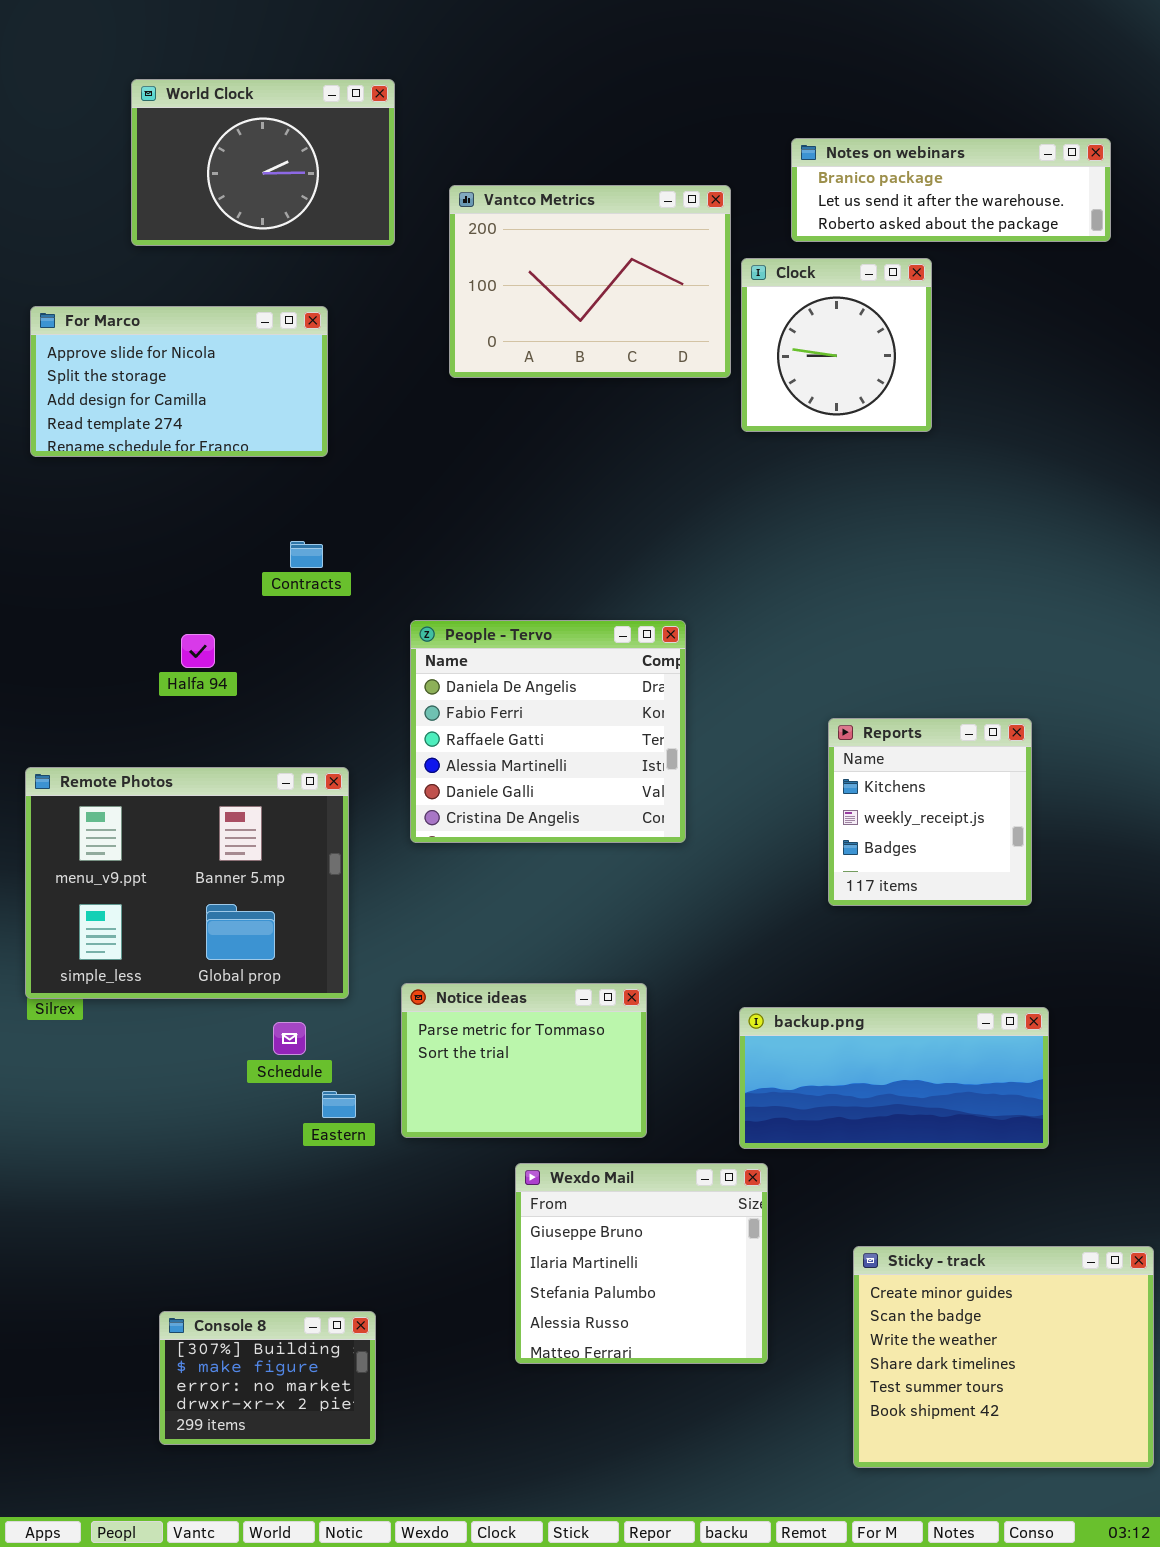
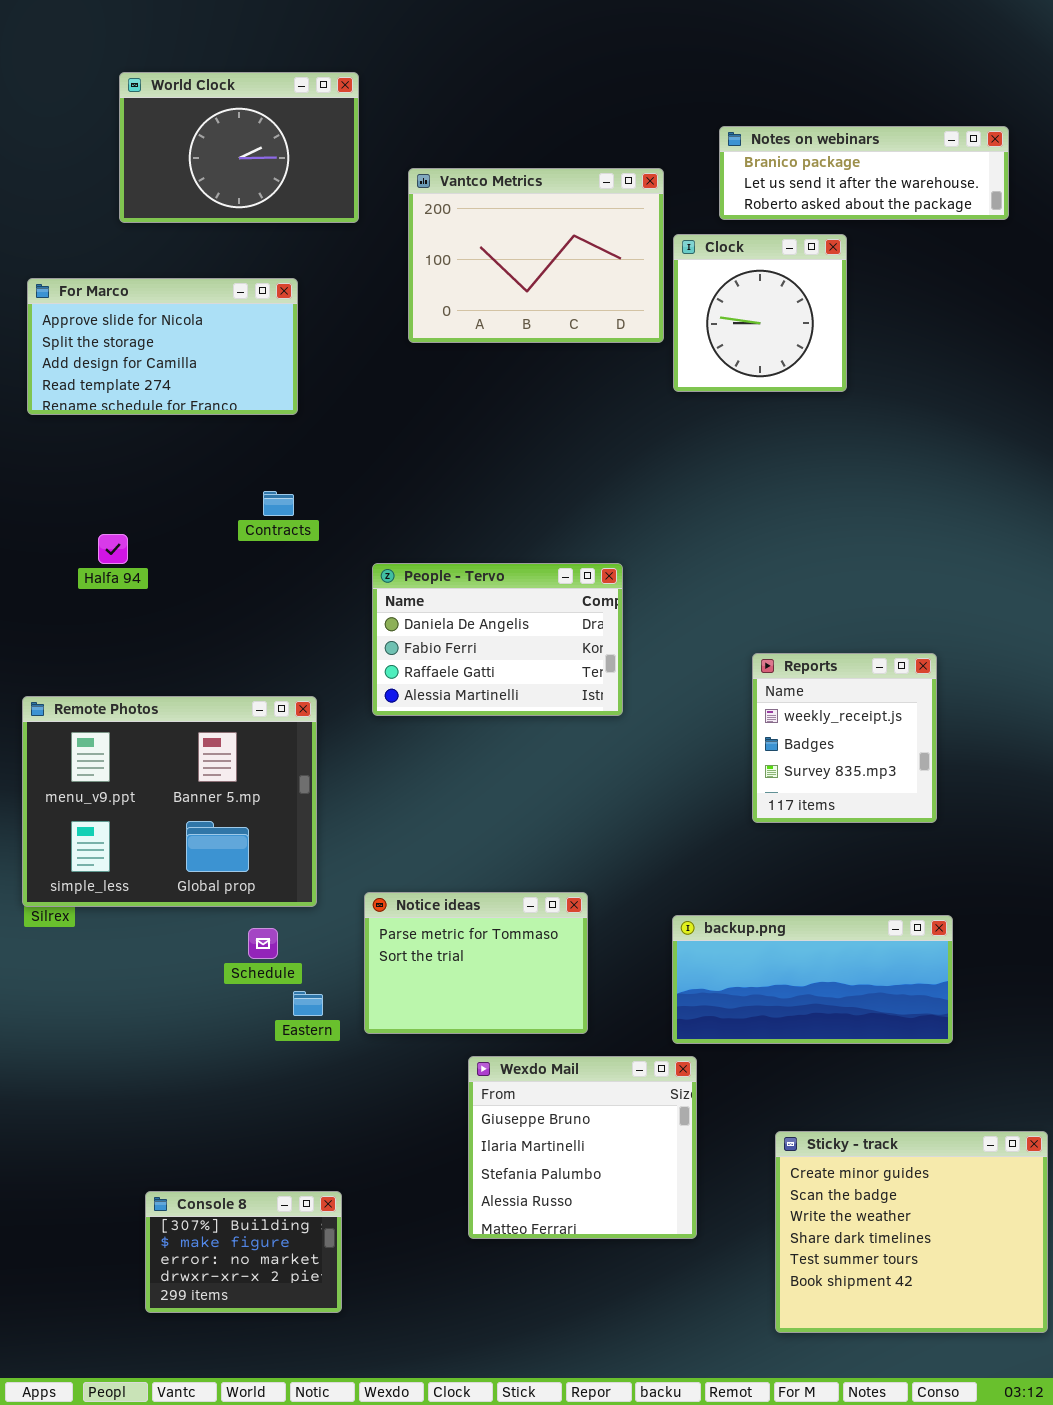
People - Tervo: [410,620,686,843] -> [372,563,623,716], resized
Halfa 94: [181,634,215,668] -> [98,534,128,564], moved
Reports: [828,718,1032,906] -> [752,653,937,823], scrolled down 1 row

